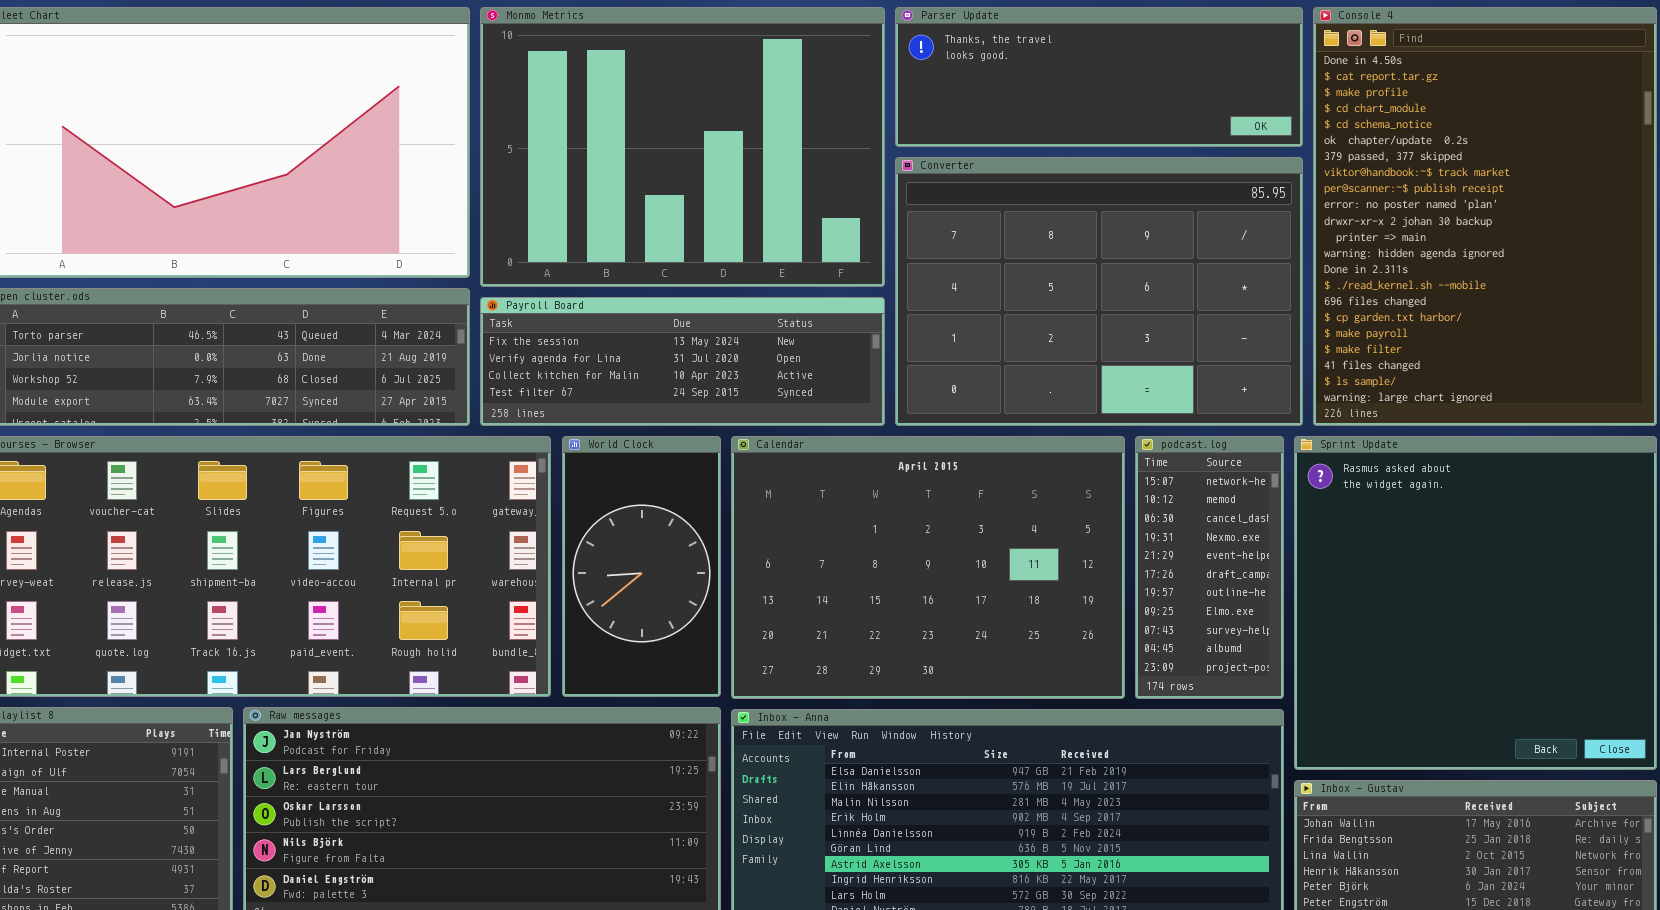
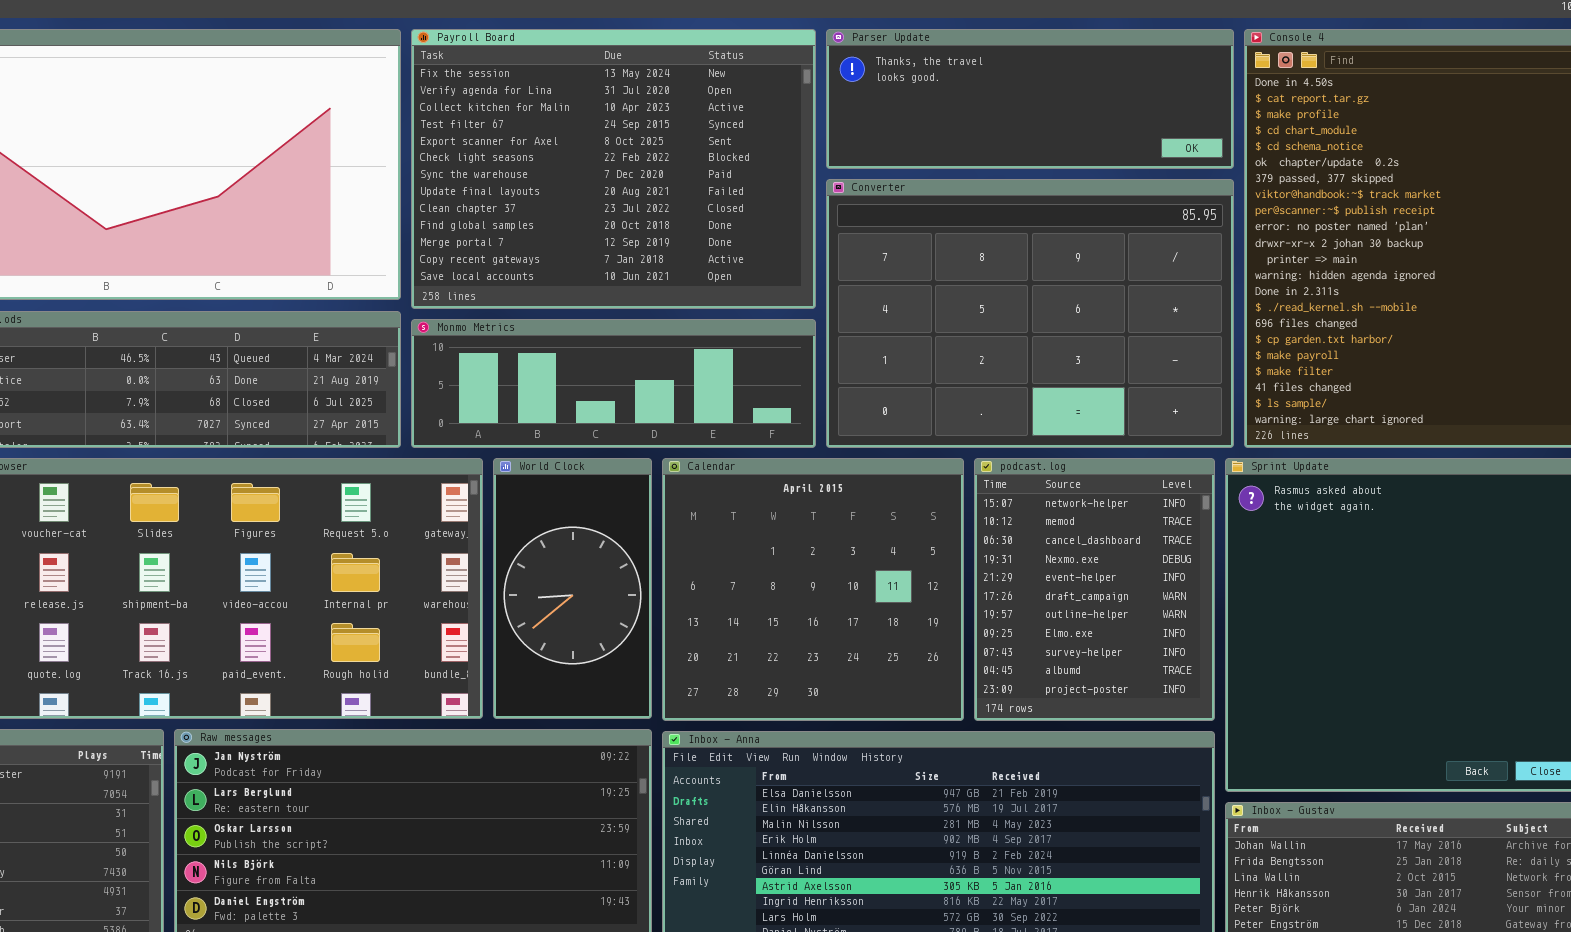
Monmo Metrics: [480,7,885,287] -> [411,319,816,448], moved, resized
Payroll Board: [480,297,885,426] -> [411,29,816,309], moved, resized
Calendar: [731,436,1125,699] -> [662,458,964,721], resized
podcast.log: [1135,436,1284,699] -> [974,458,1215,721], resized

